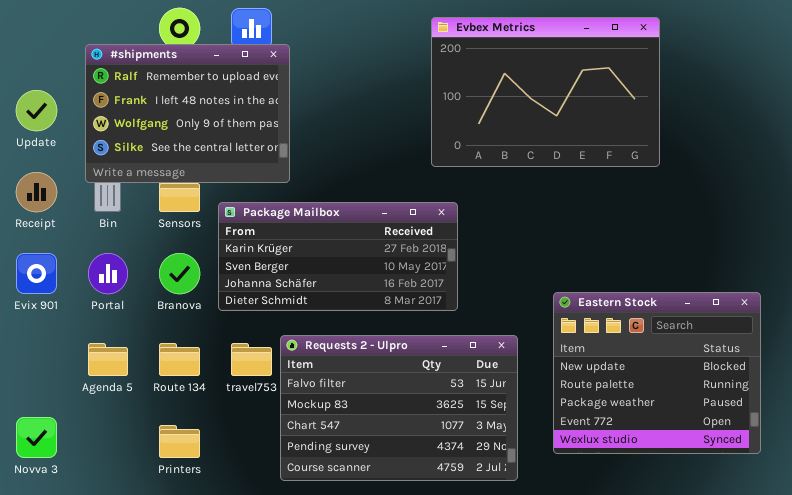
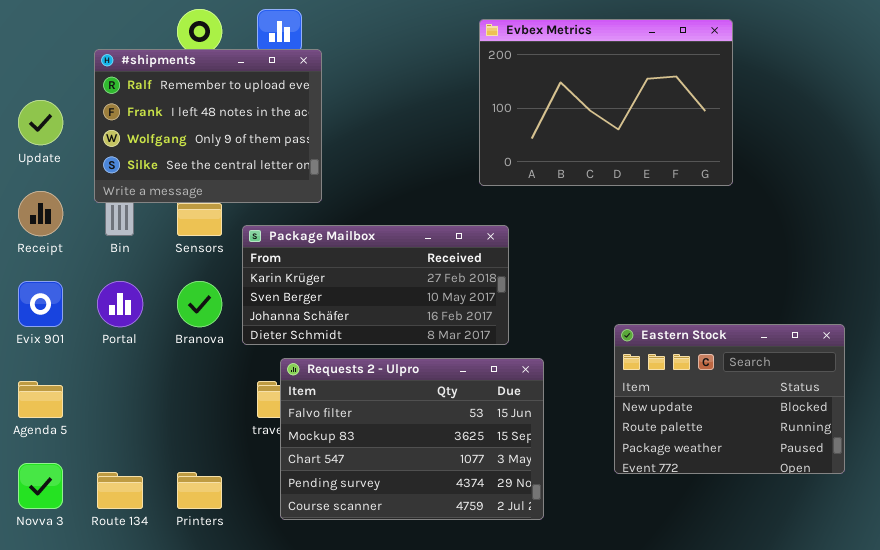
Eastern Stock: [553,292,761,454] -> [614,324,845,474], resized
Requests 2 - Ulpro: [280,335,518,481] -> [280,358,544,520], moved
Agenda 5: [88,343,128,376] -> [18,381,63,418], moved
Route 134: [159,343,200,376] -> [97,472,143,509], moved

